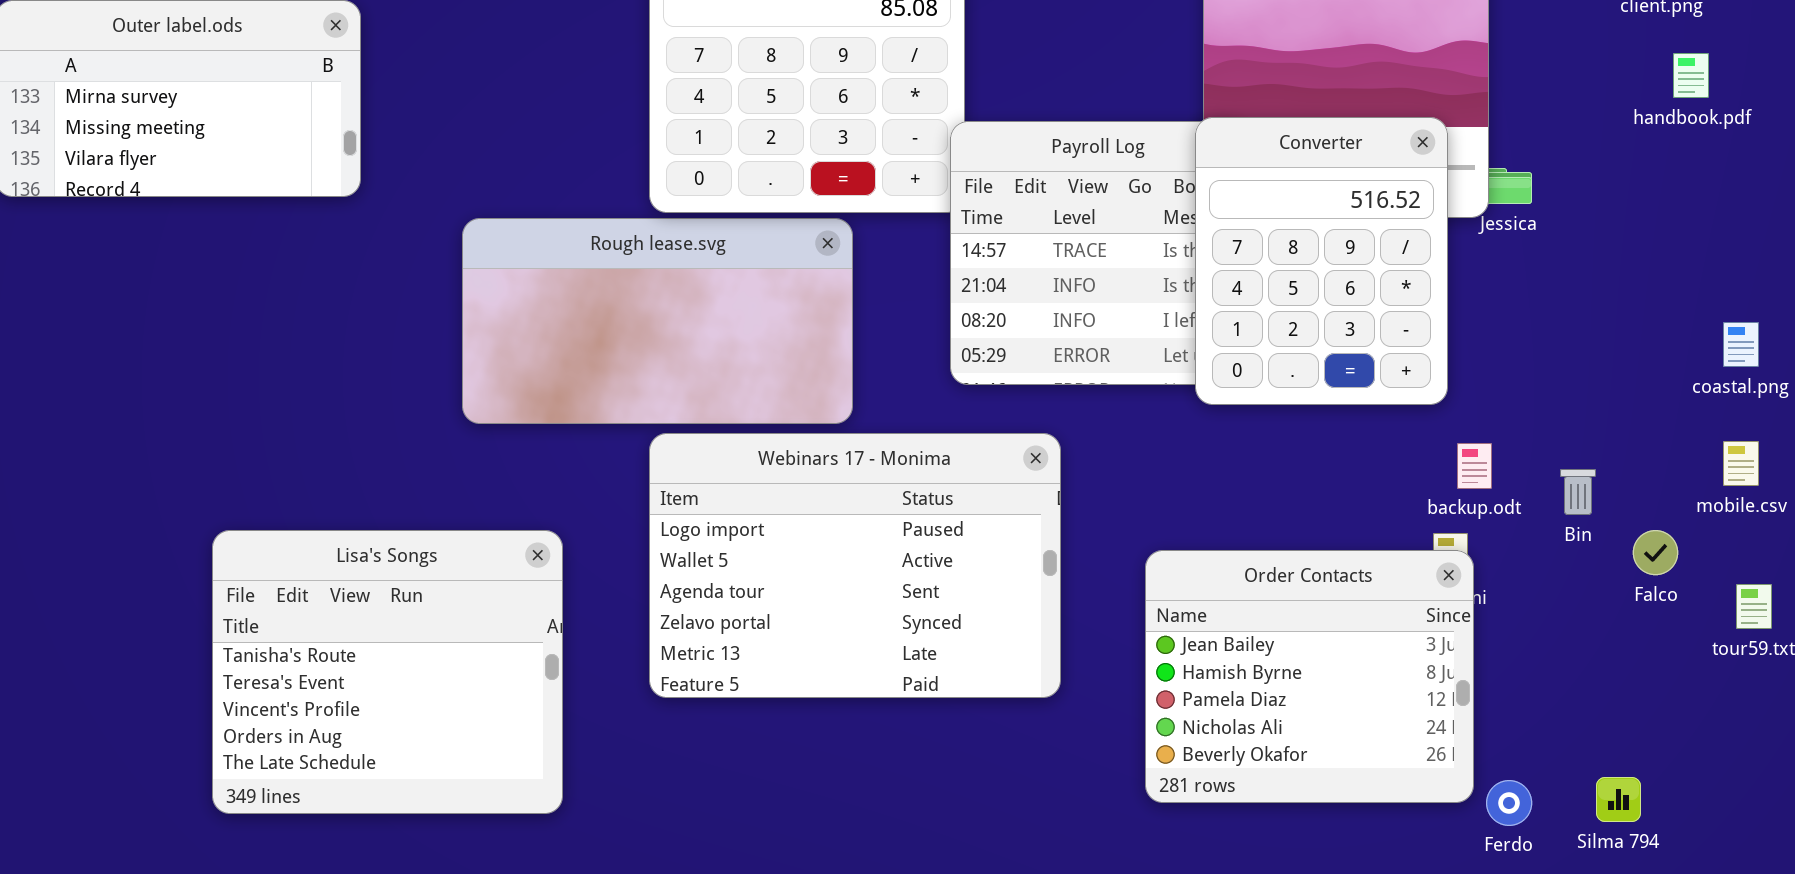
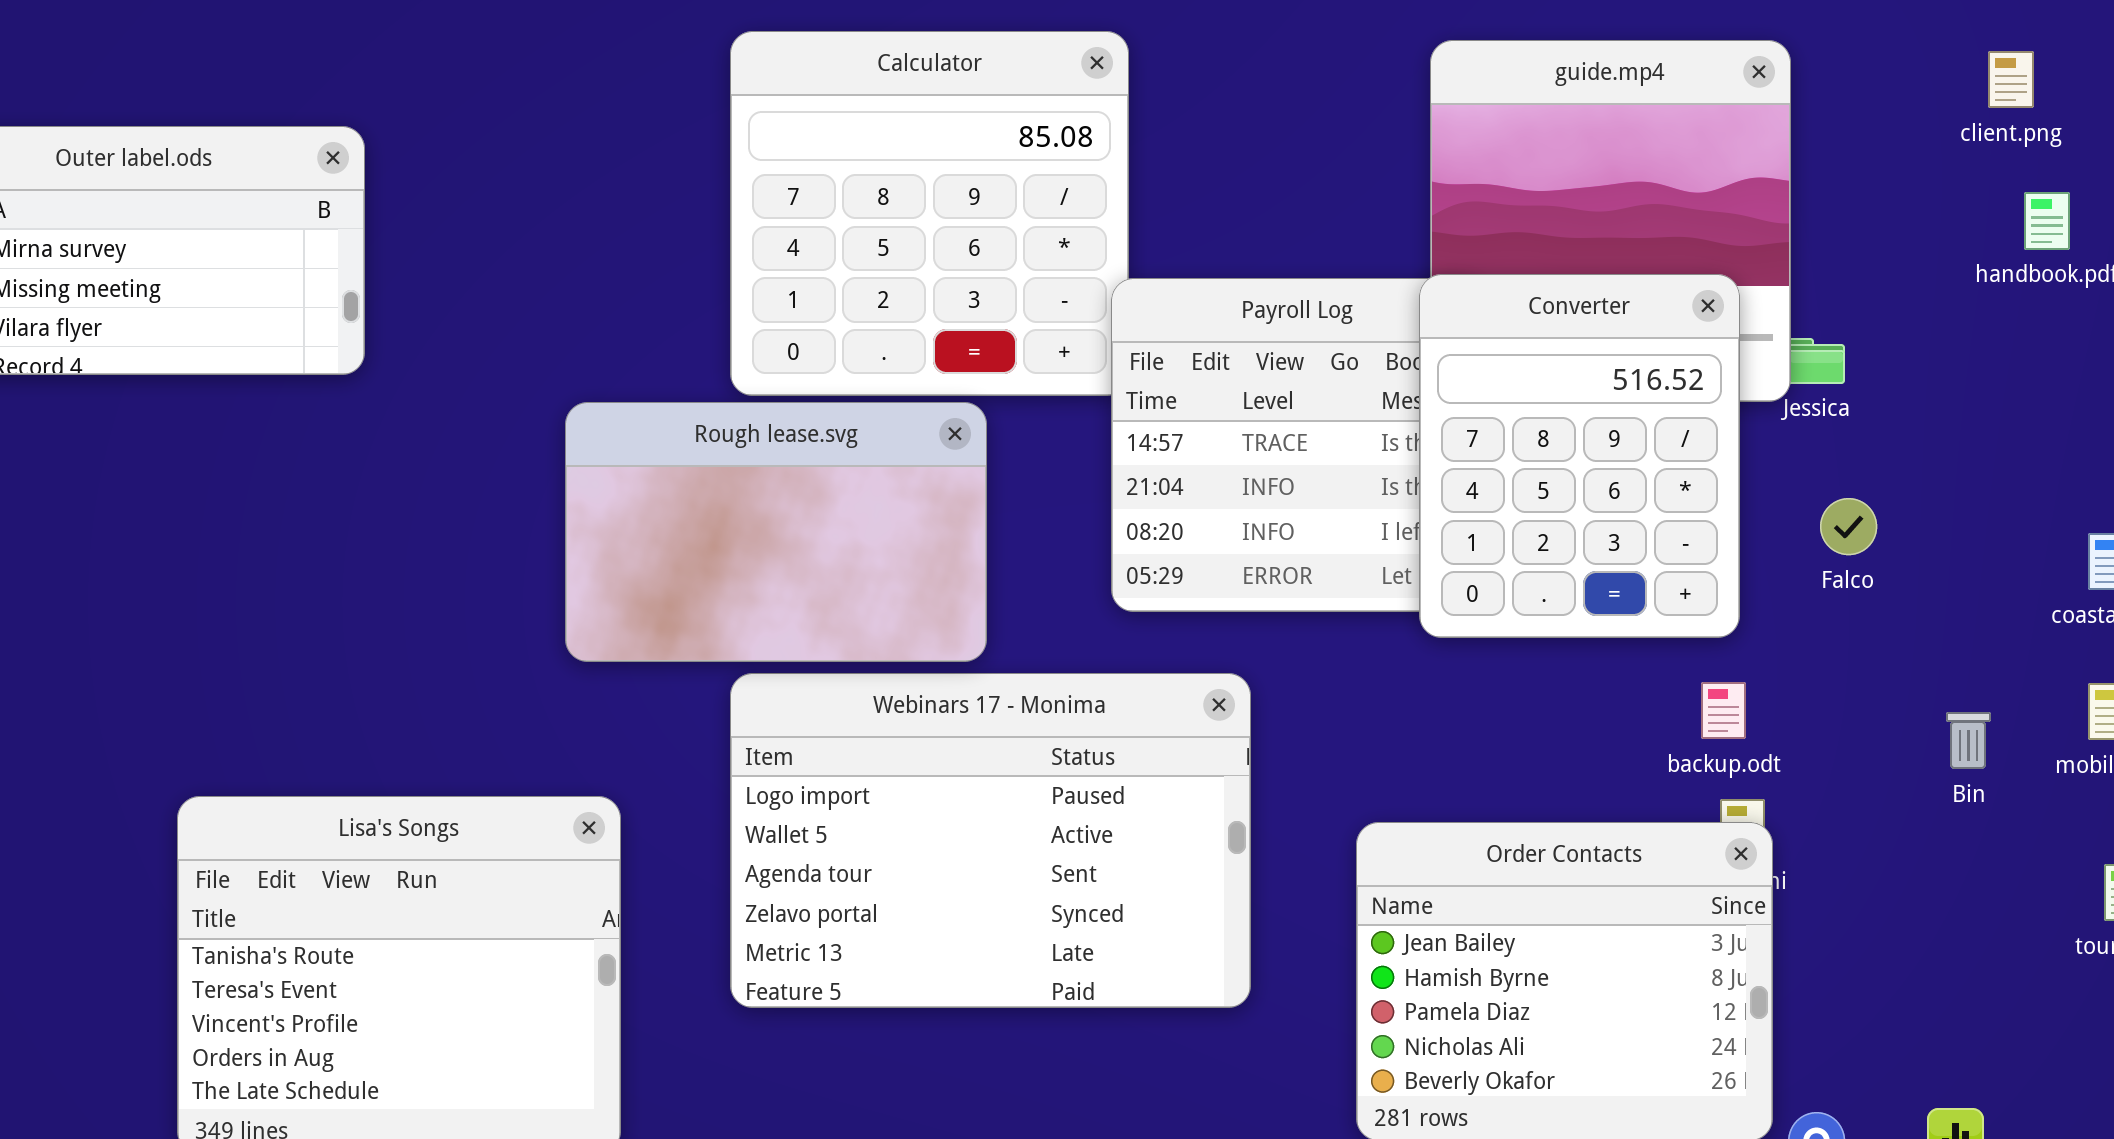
Rough lease.svg: [462,218,853,424] -> [565,402,987,662], resized
backup.odt: [1457,443,1492,489] -> [1701,682,1746,739], moved
Bin: [1560,469,1596,515] -> [1946,712,1991,769], moved
Falco: [1633,530,1678,575] -> [1820,498,1877,555], moved

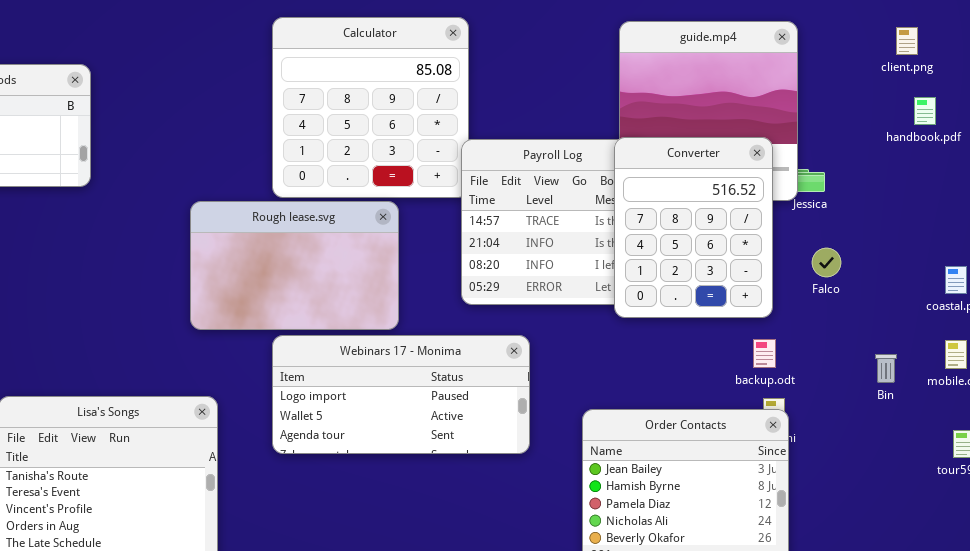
Webinars 17 - Monima: [730,673,1251,1008] -> [272,335,530,454], resized

